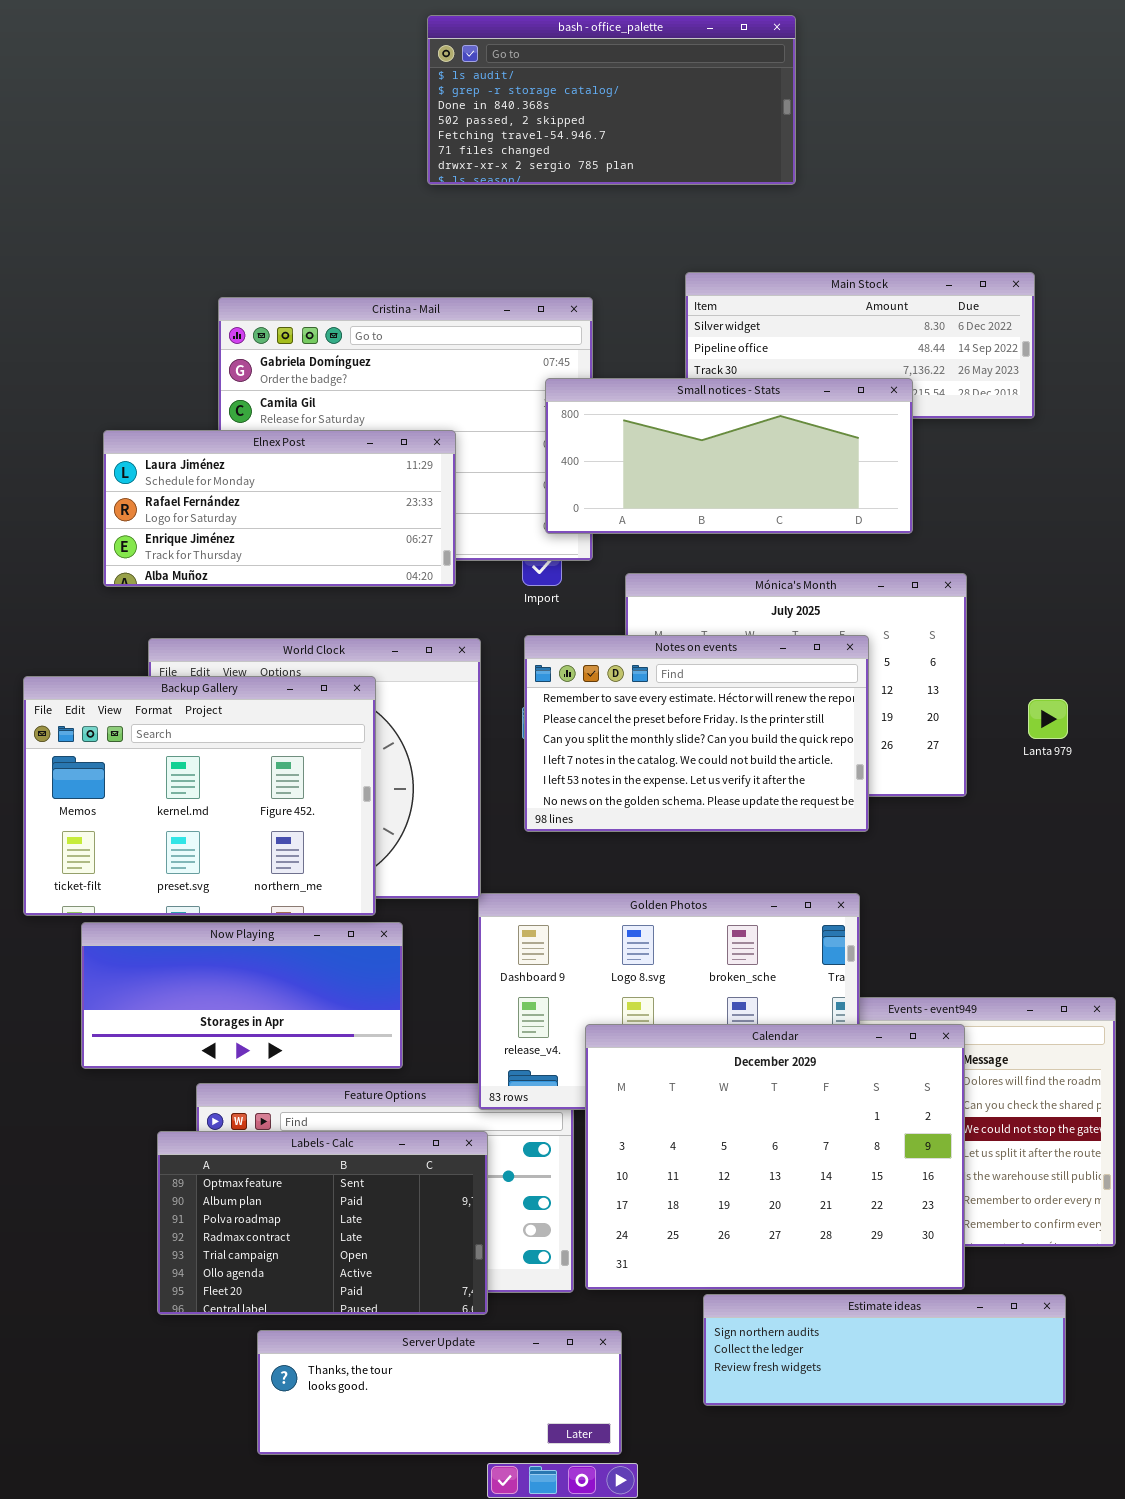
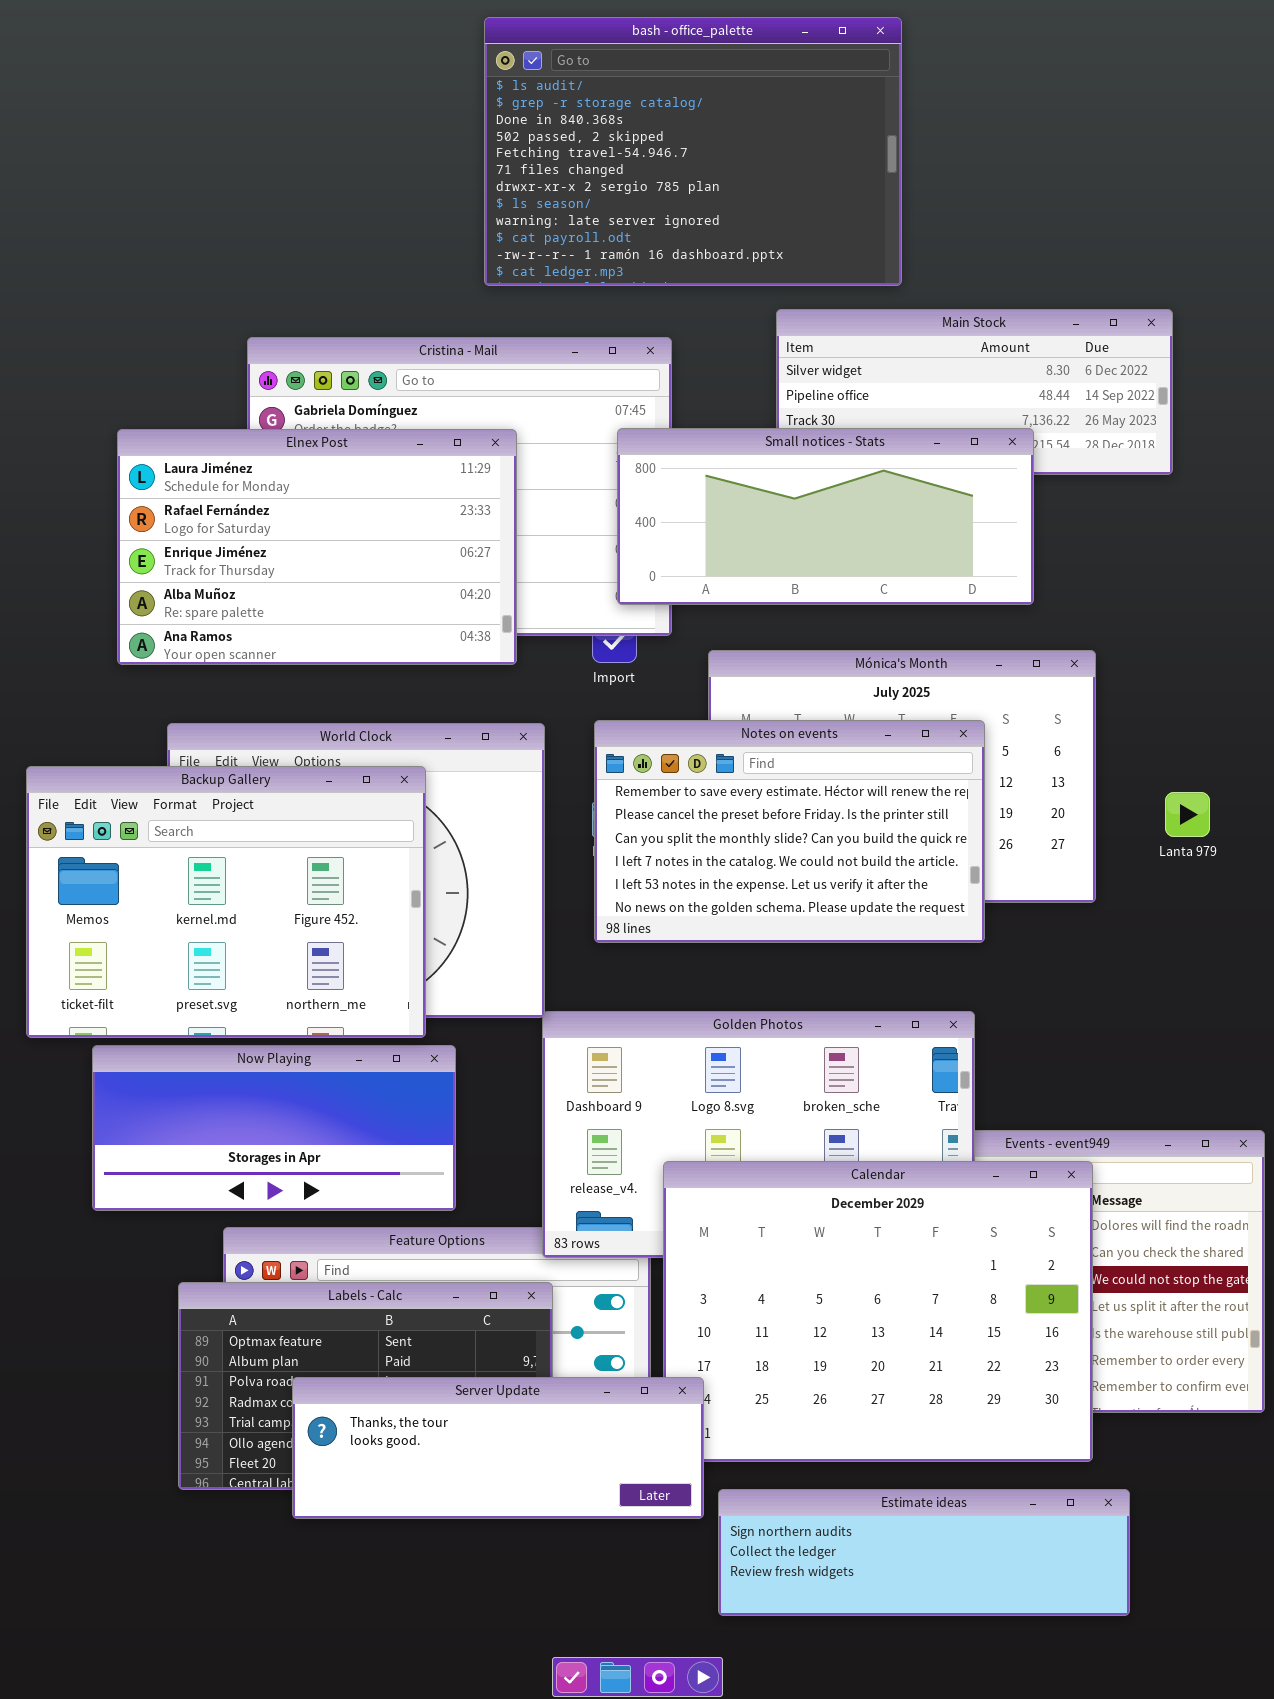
bash - office_palette: [427,15,796,185] -> [484,17,902,286], resized
Elnex Post: [103,430,456,587] -> [117,429,517,665], resized
Estimate ideas: [703,1294,1066,1406] -> [718,1489,1130,1616], moved
Server Update: [257,1330,622,1455] -> [292,1377,704,1519], moved

